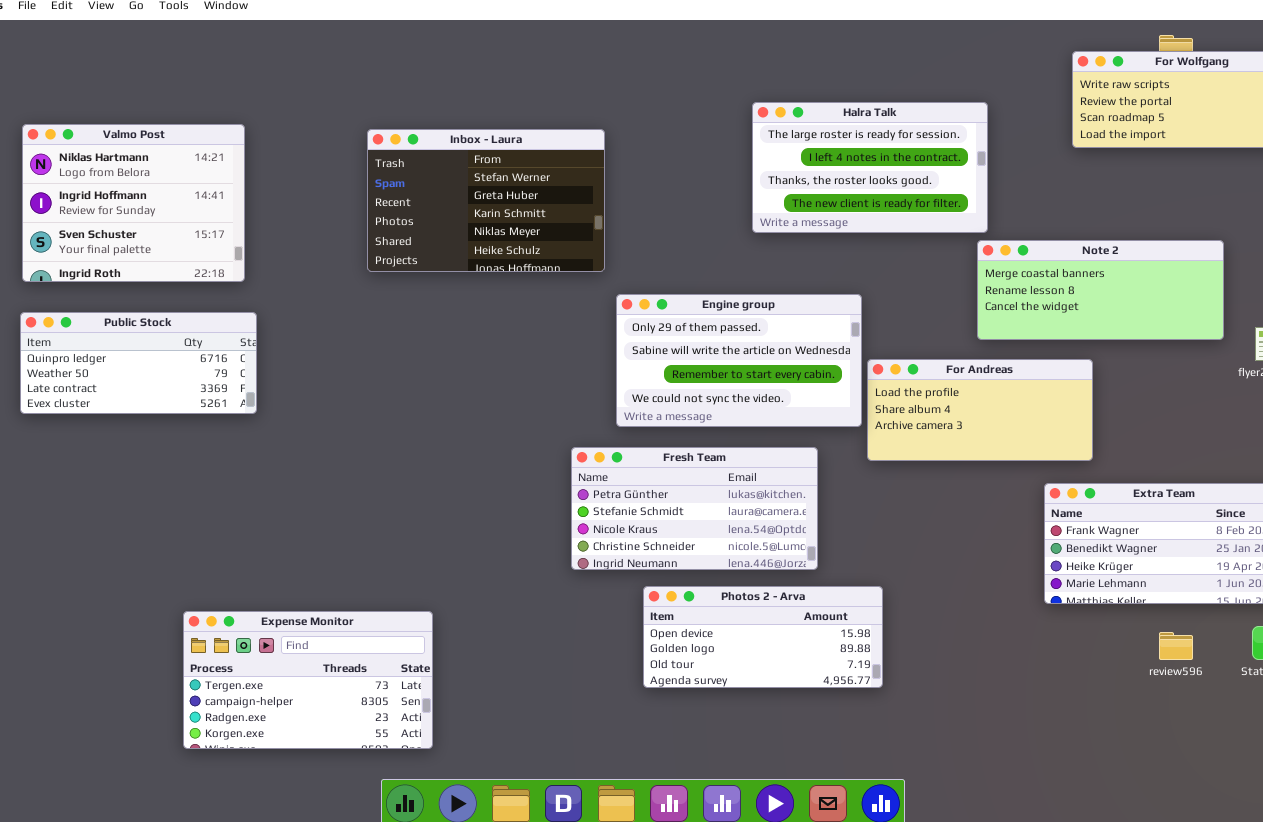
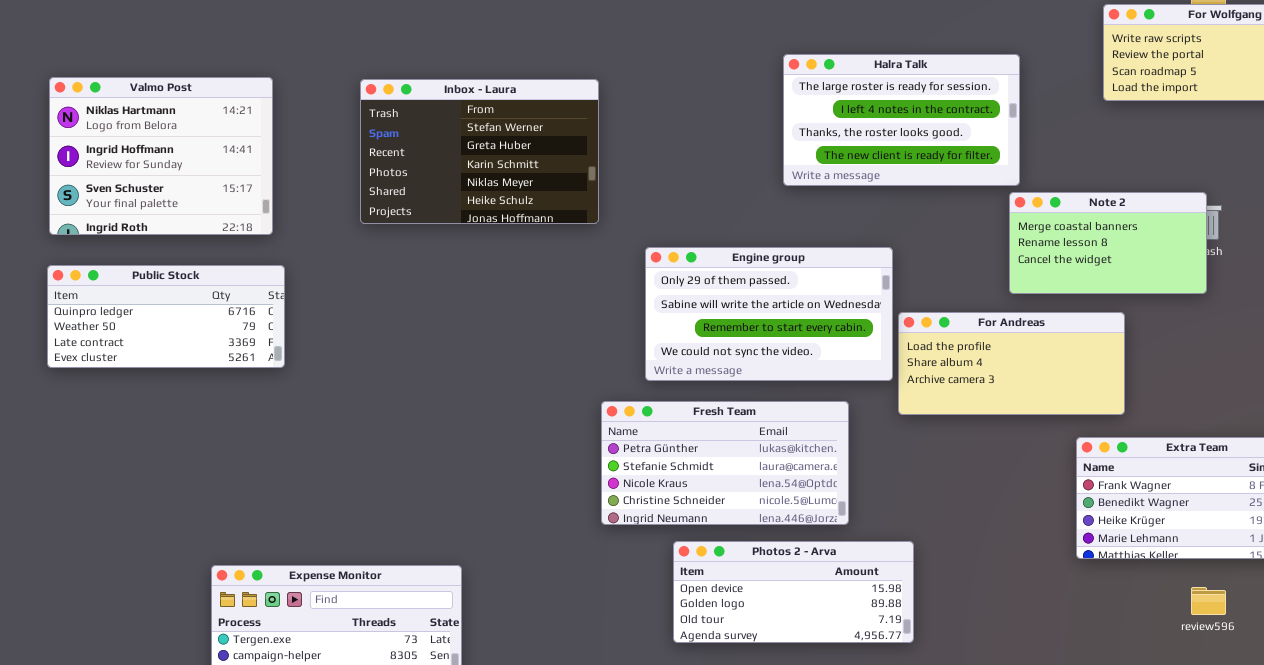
Inbox - Laura: [367,129,605,272] -> [360,79,599,224], moved
Note 2: [977,240,1224,340] -> [1009,192,1207,294], resized

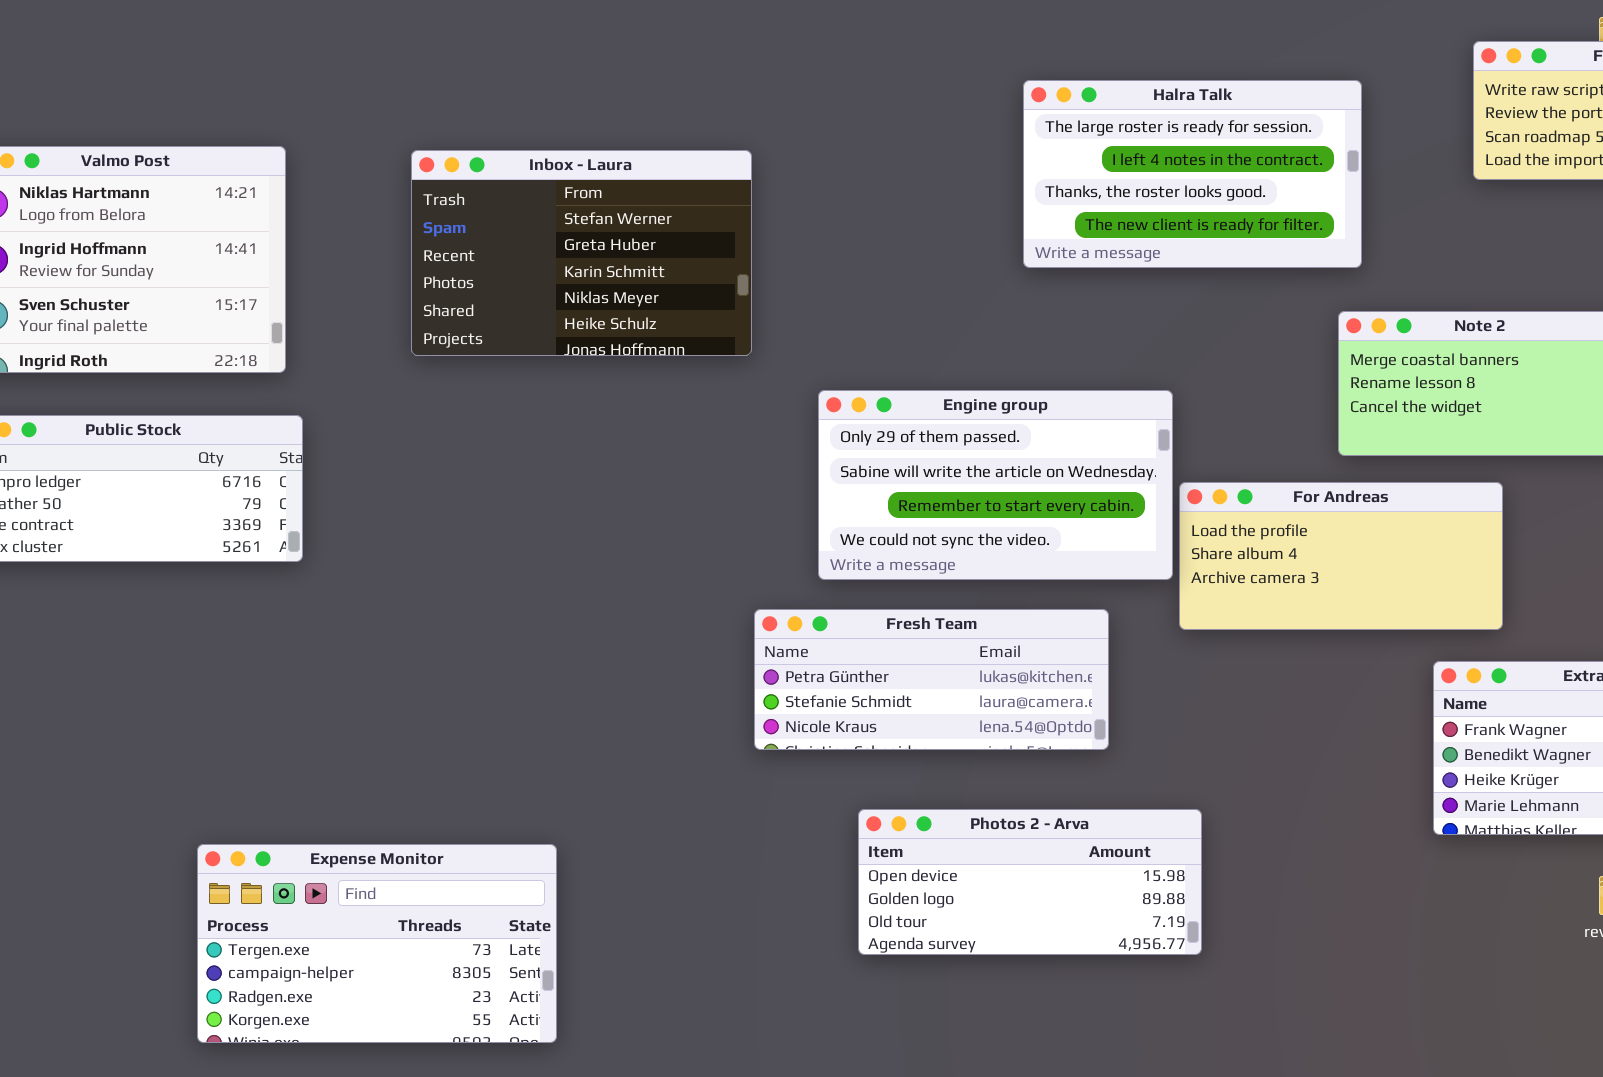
Halra Talk: [783,54,1020,186] -> [1023,80,1362,268], moved
Fresh Team: [601,401,849,525] -> [754,609,1109,750], resized

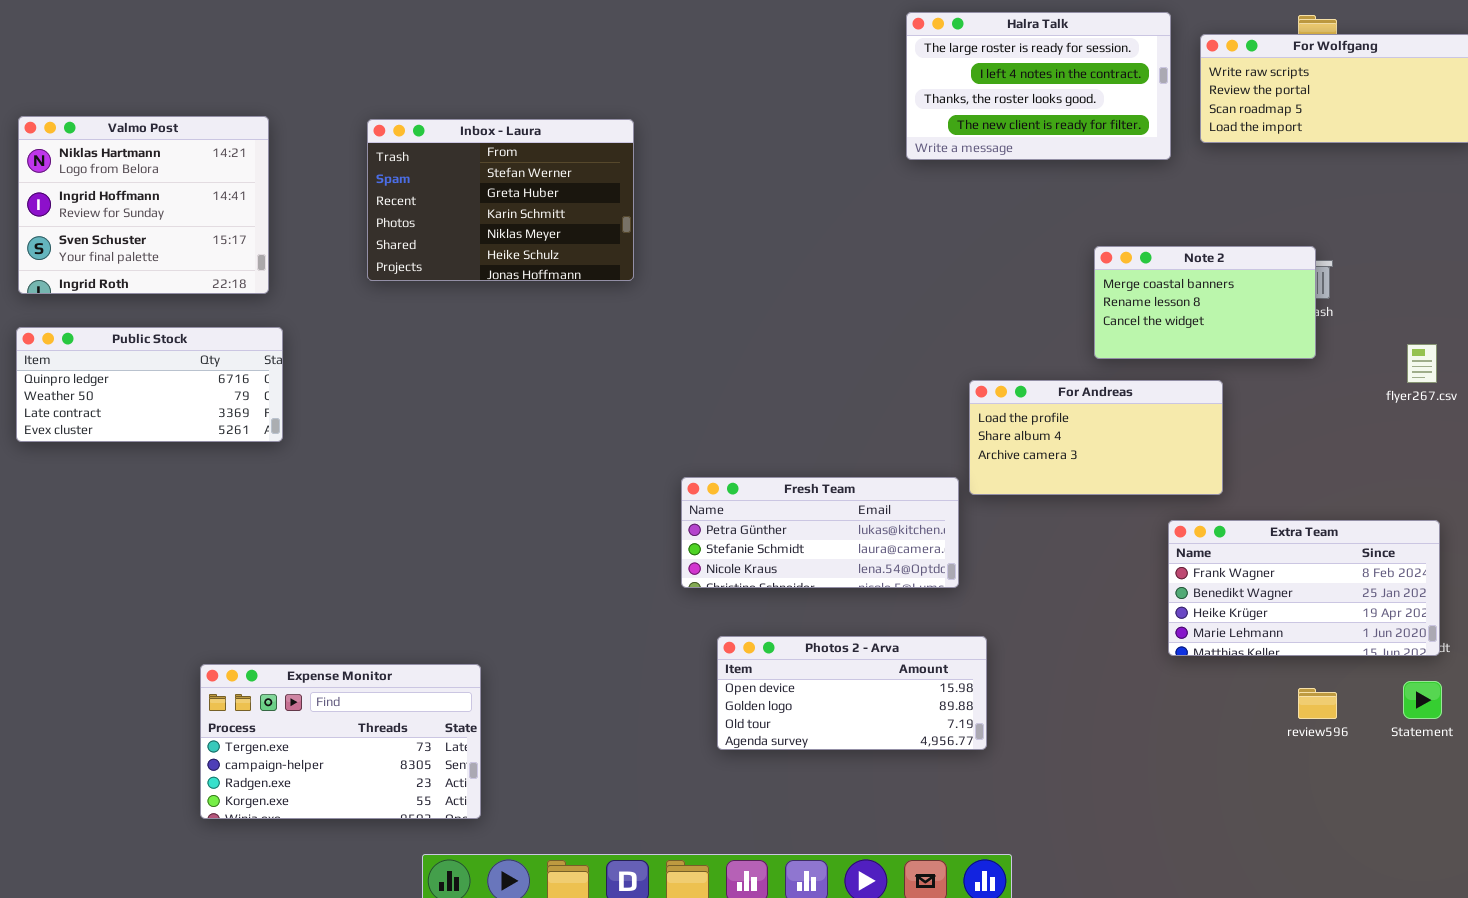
Halra Talk: [1023,80,1362,268] -> [906,12,1171,160], moved
Engine group: [818,390,1173,580] -> none, closed
Fresh Team: [754,609,1109,750] -> [681,477,959,588], moved

